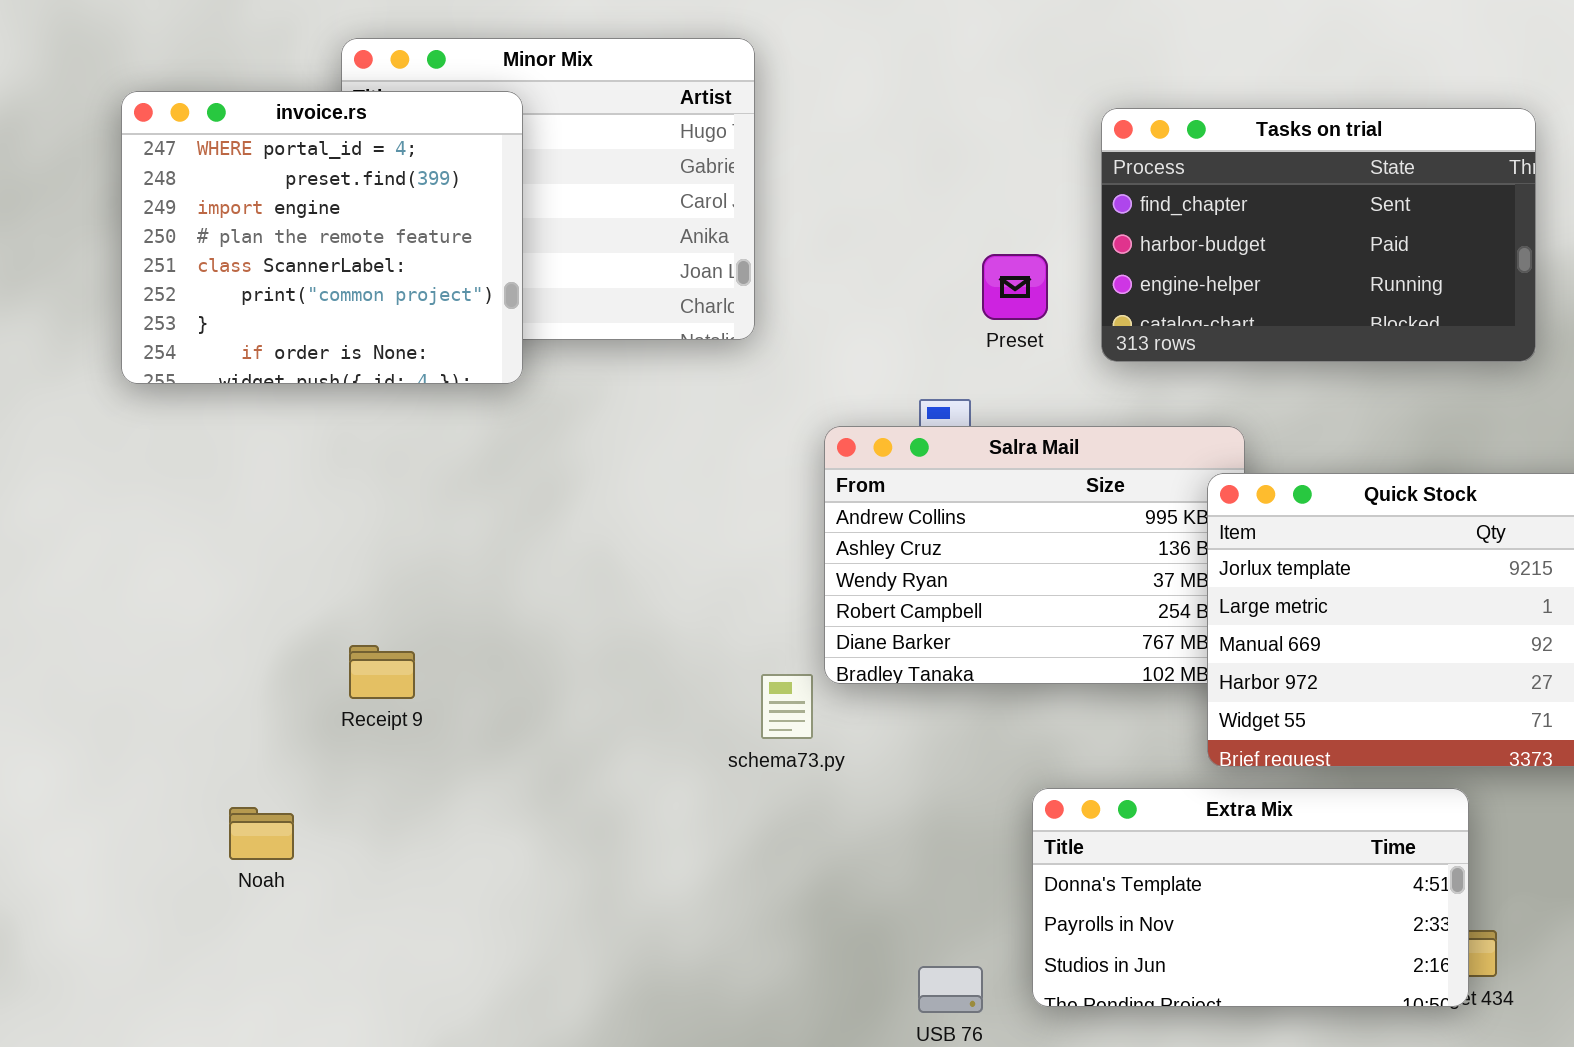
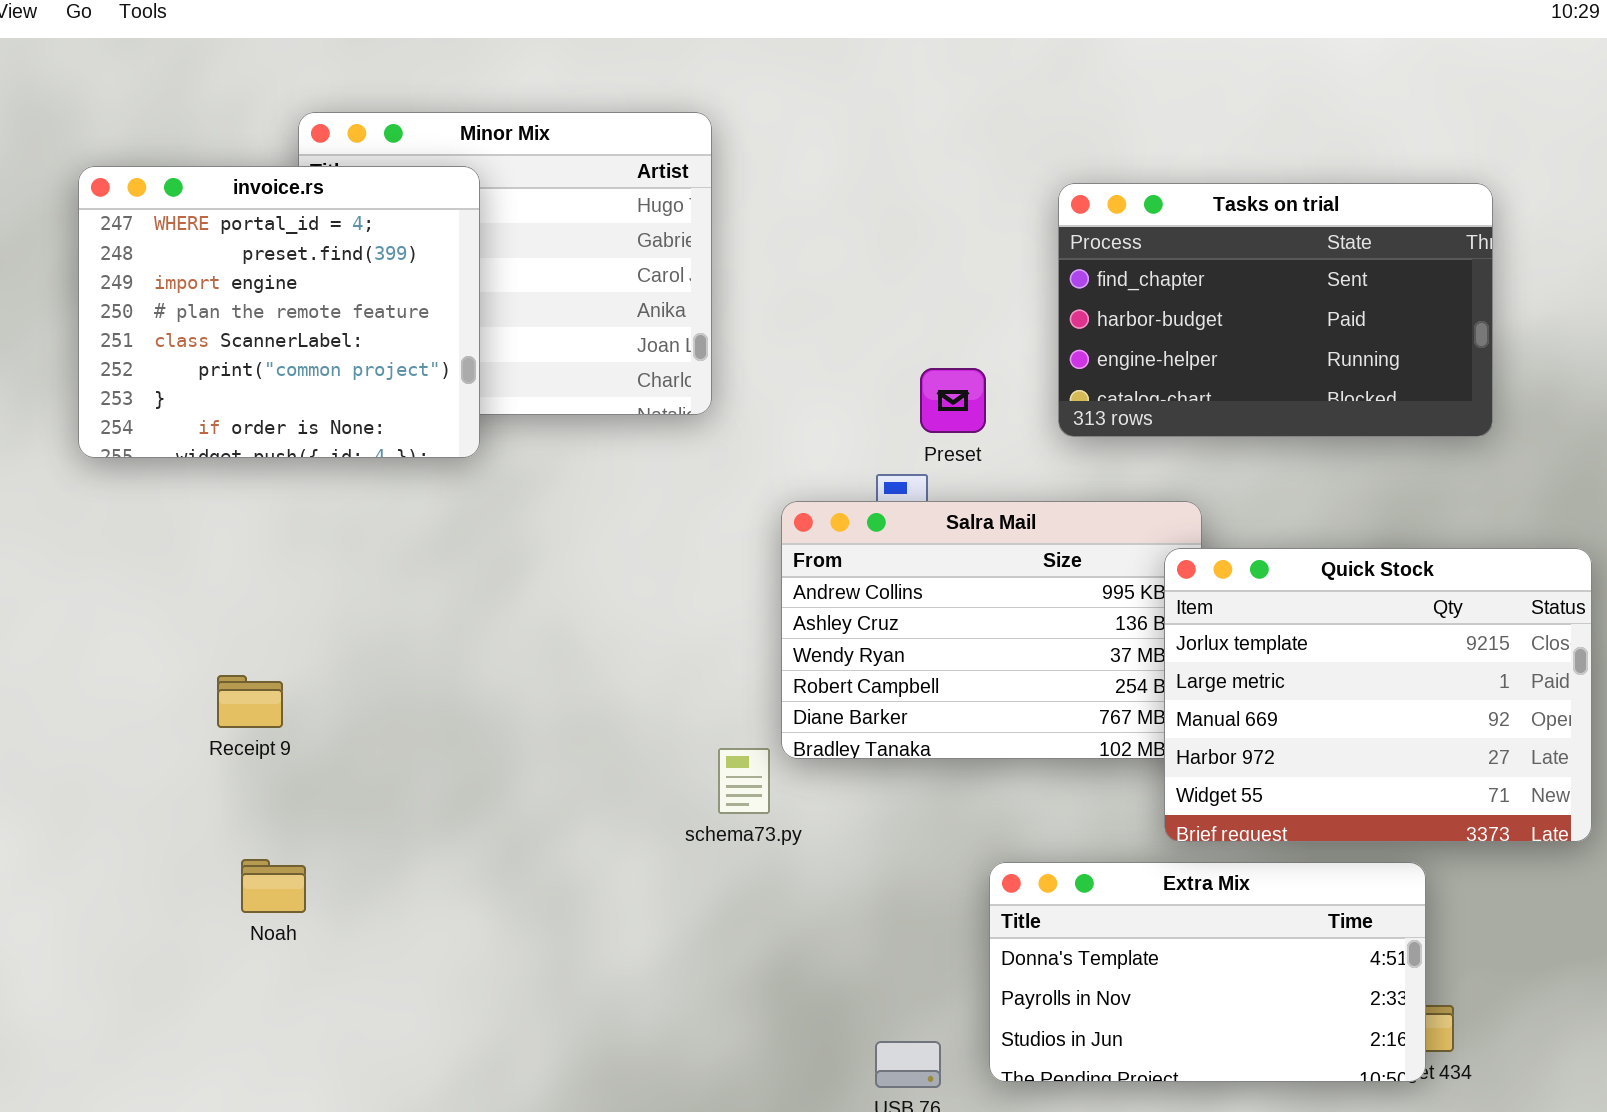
Preset: [982,254,1048,320] -> [920,368,986,433], moved
Receipt 9: [349,645,415,699] -> [217,675,283,728], moved
Noah: [229,807,294,860] -> [241,859,306,913], moved

